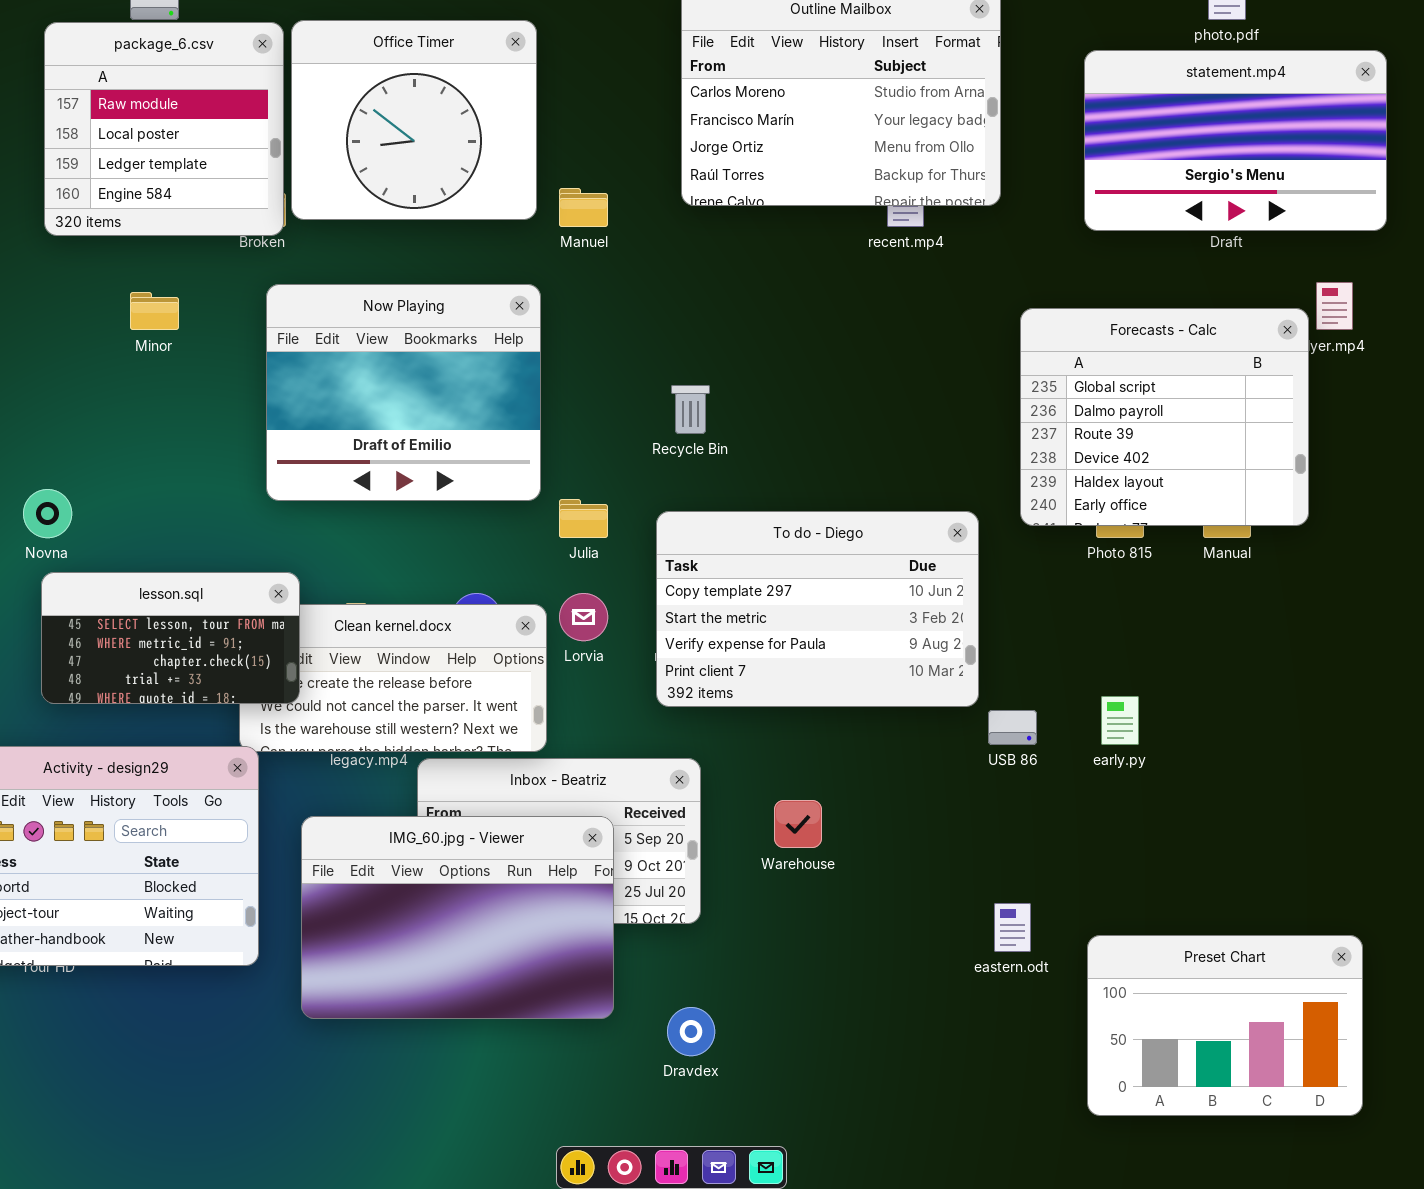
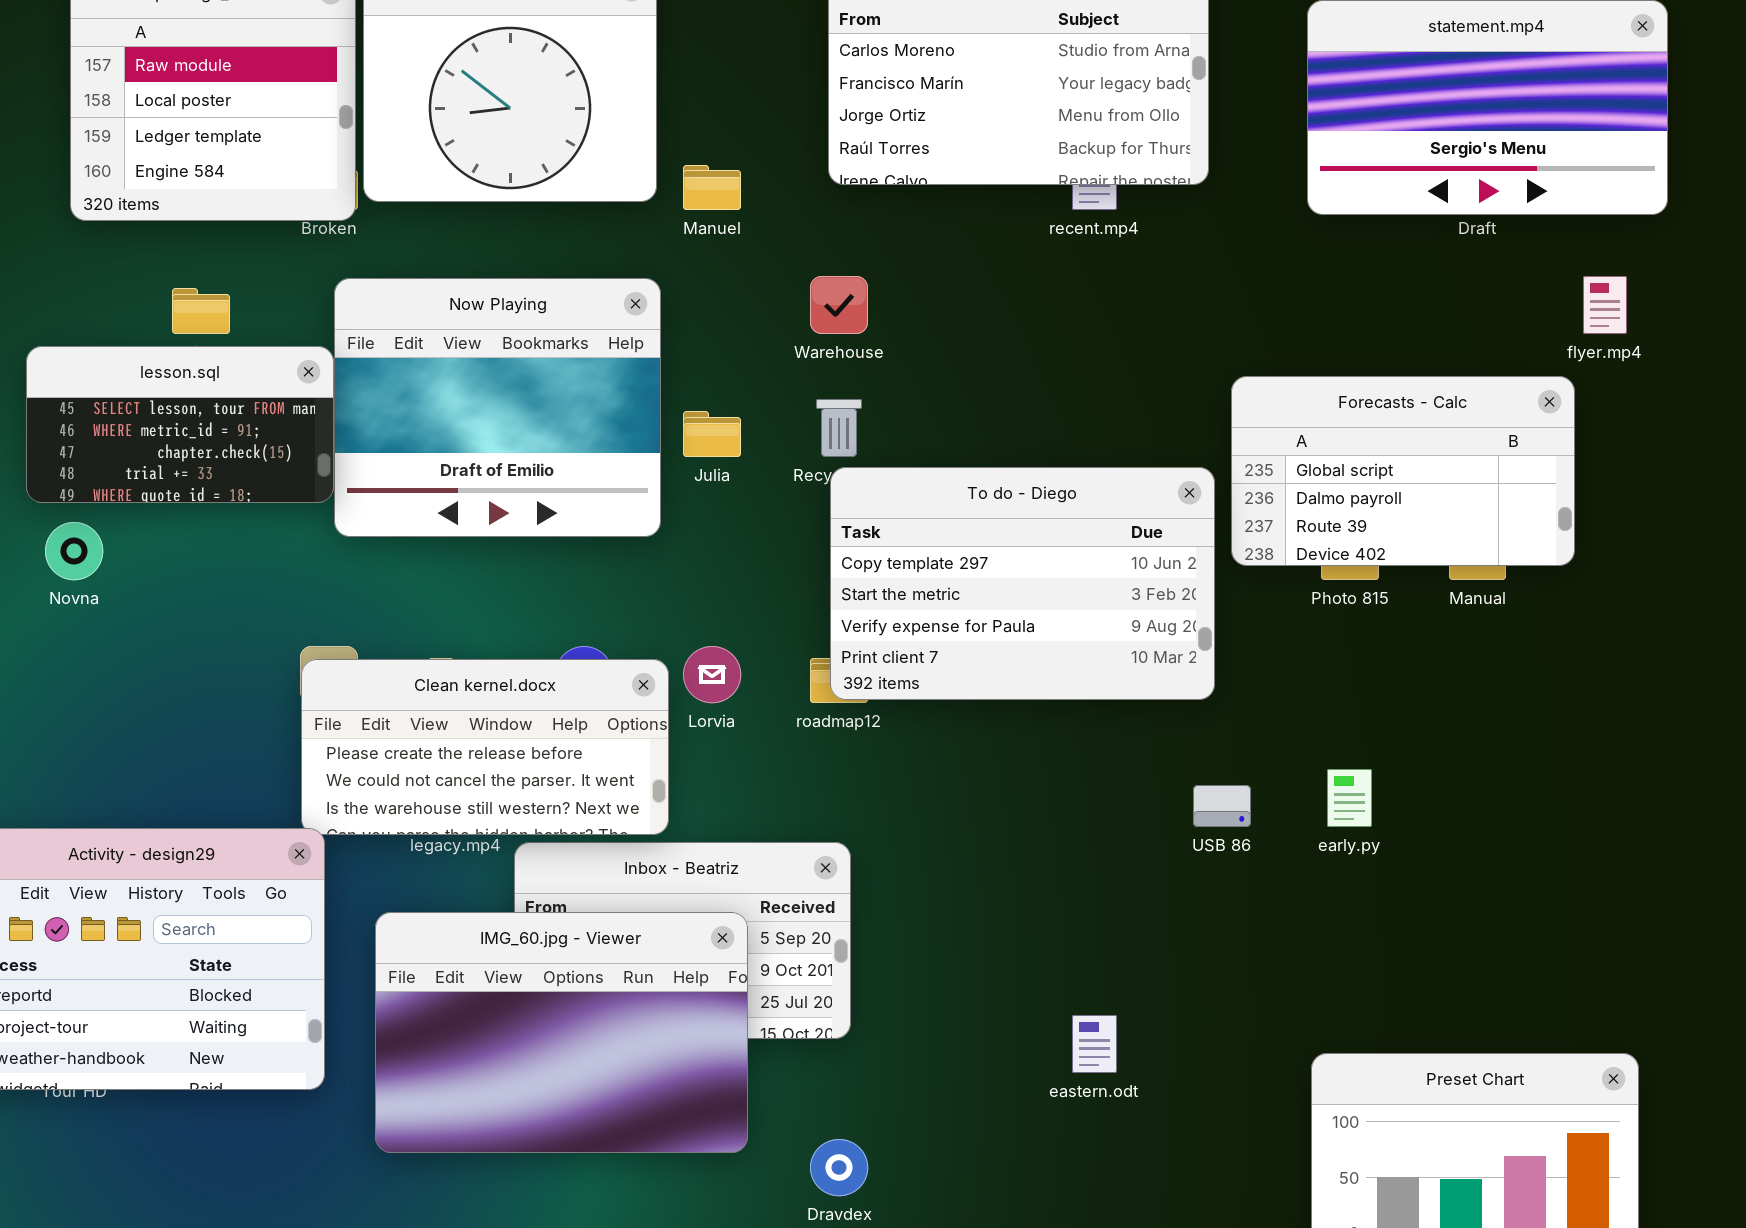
Forecasts - Calc: [1020,308,1309,526] -> [1231,376,1575,566], resized
Julia: [559,499,608,538] -> [683,411,741,457], moved
To do - Diego: [656,511,979,707] -> [830,467,1215,700], moved
lesson.sql: [41,572,300,704] -> [26,346,334,503], moved
Warehouse: [774,800,822,848] -> [810,276,868,334], moved
eastern.odt: [994,903,1031,952] -> [1072,1015,1117,1073], moved

